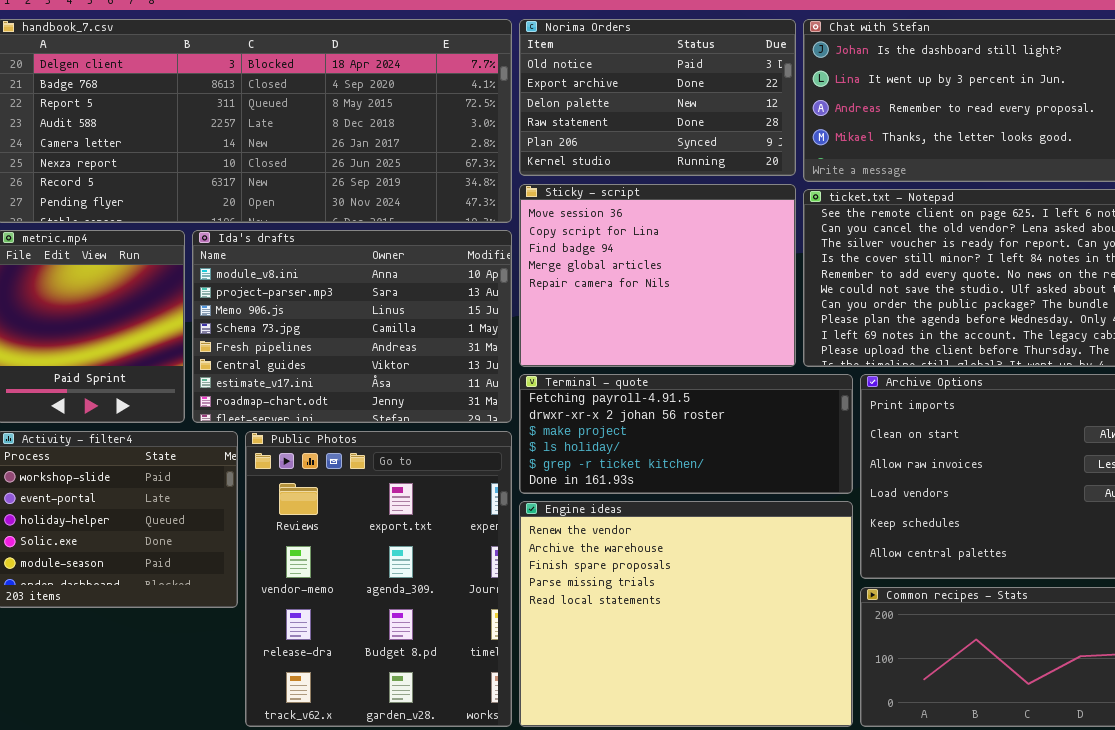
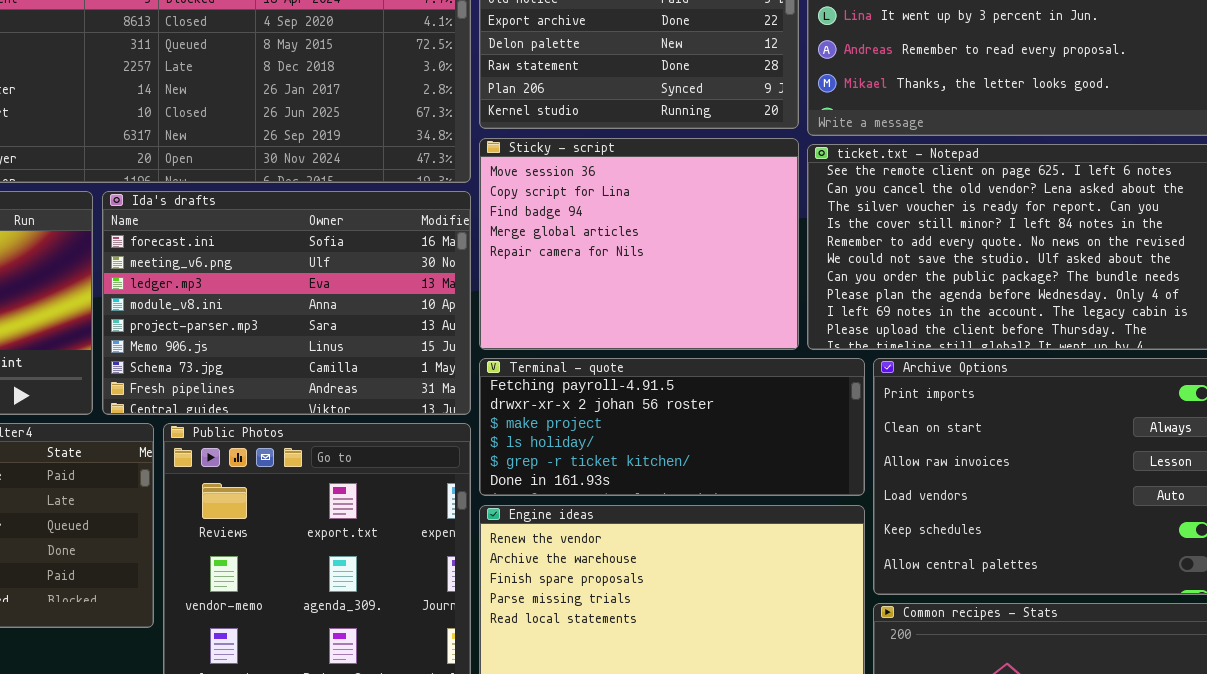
Ida's drafts: [192,230,512,423] -> [102,191,471,415], scrolled up 3 rows

